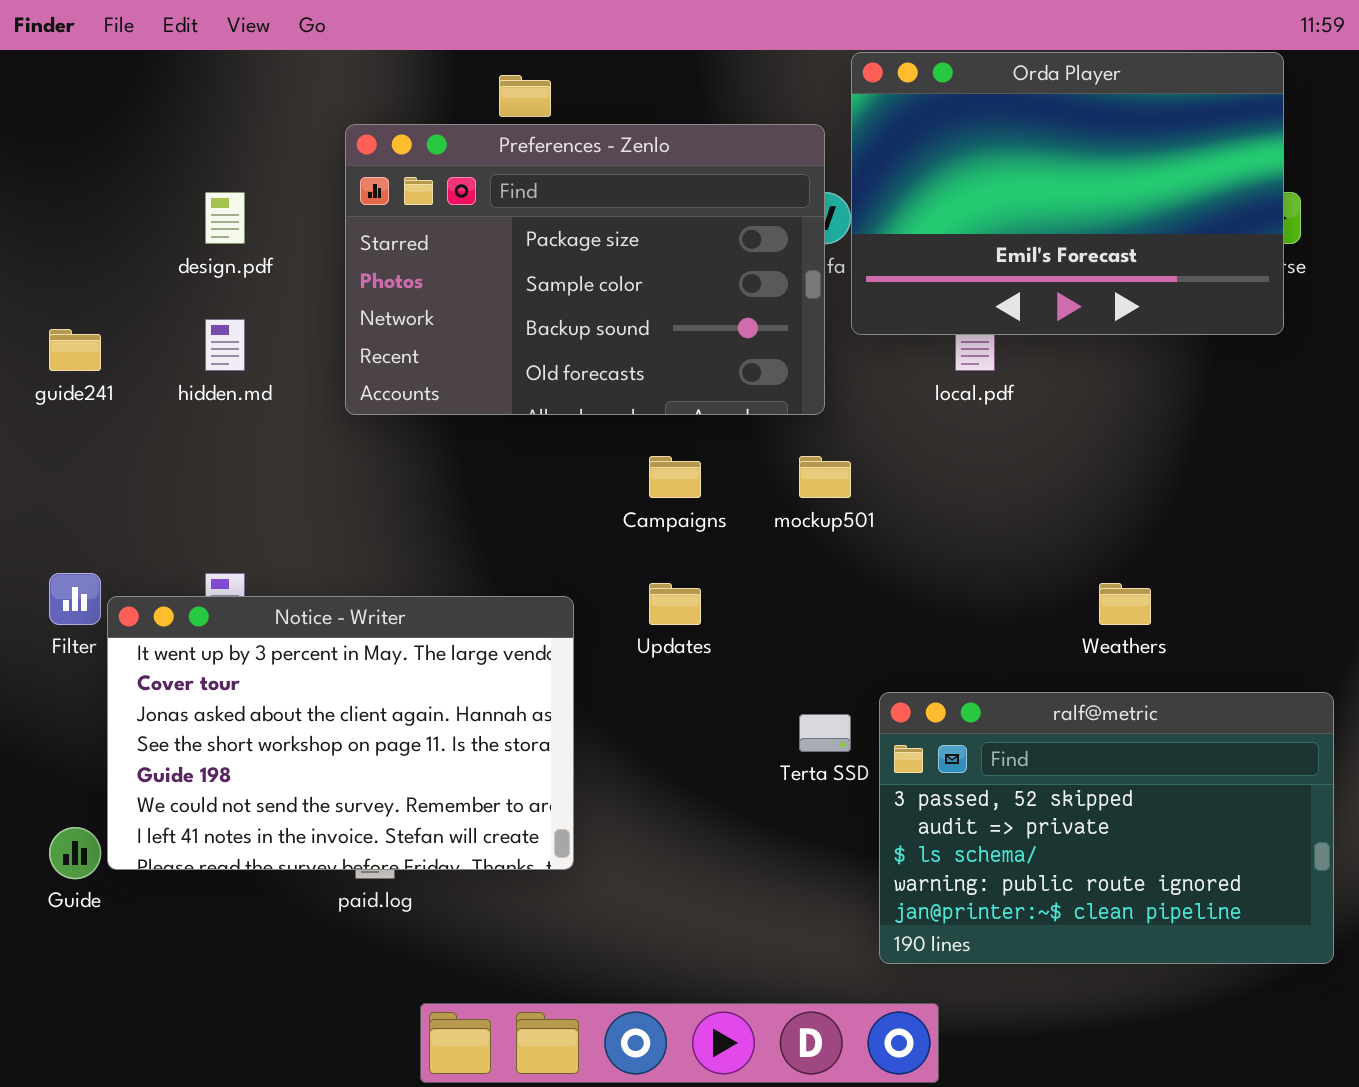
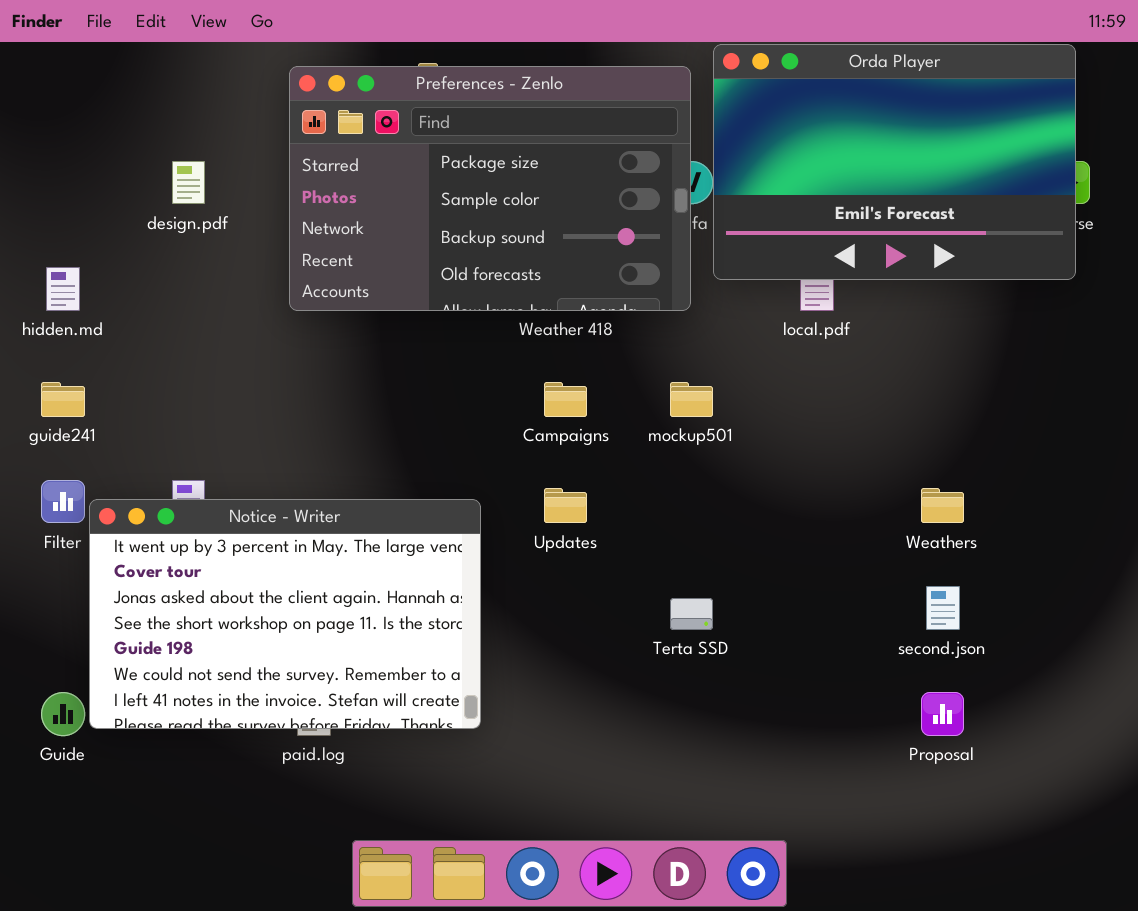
Preferences - Zenlo: [345,124,825,415] -> [289,66,691,311], moved
hidden.md: [205,319,245,371] -> [46,267,80,311], moved
guide241: [49,329,101,371] -> [41,382,85,417], moved
ralf@metric: [879,692,1334,964] -> none, closed

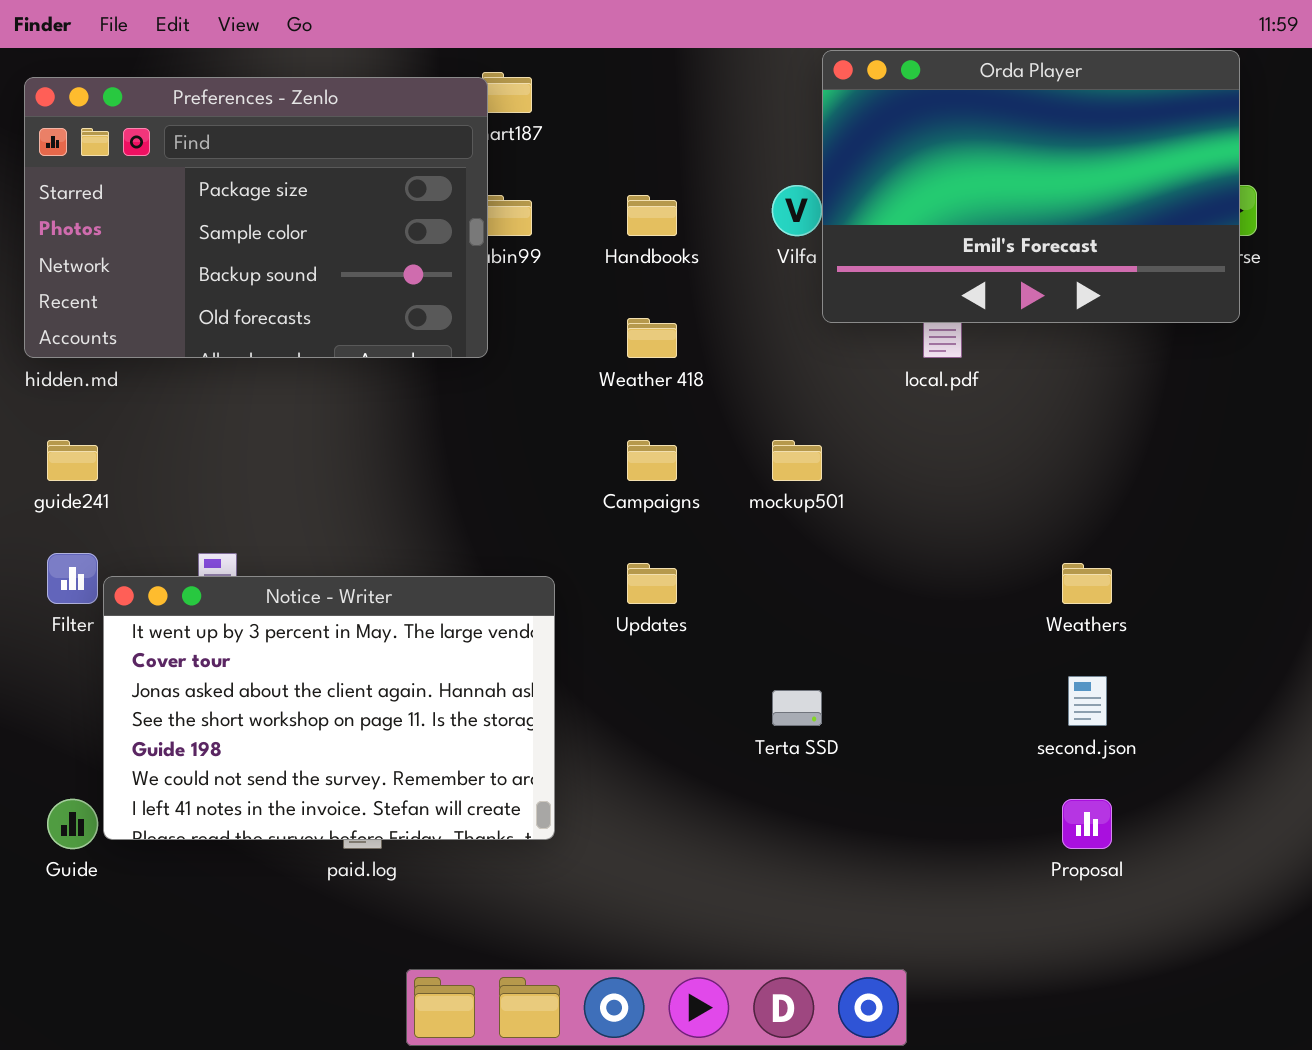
Preferences - Zenlo: [289,66,691,311] -> [24,77,488,358], moved

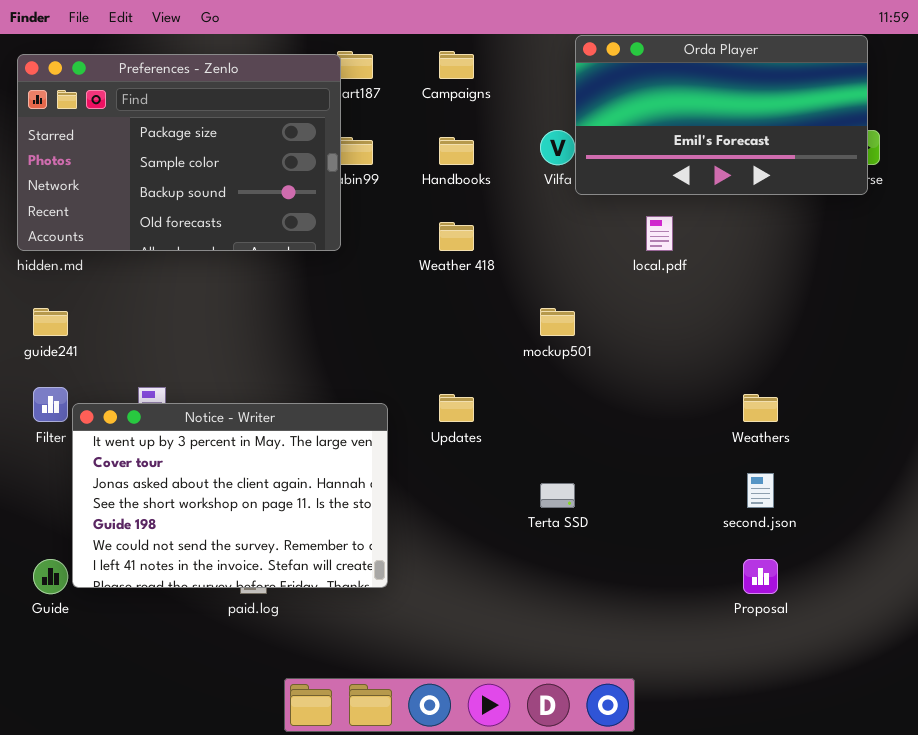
Orda Player: [822,50,1240,323] -> [575,35,868,195], resized
Campaigns: [627,440,677,481] -> [439,51,474,79], moved

